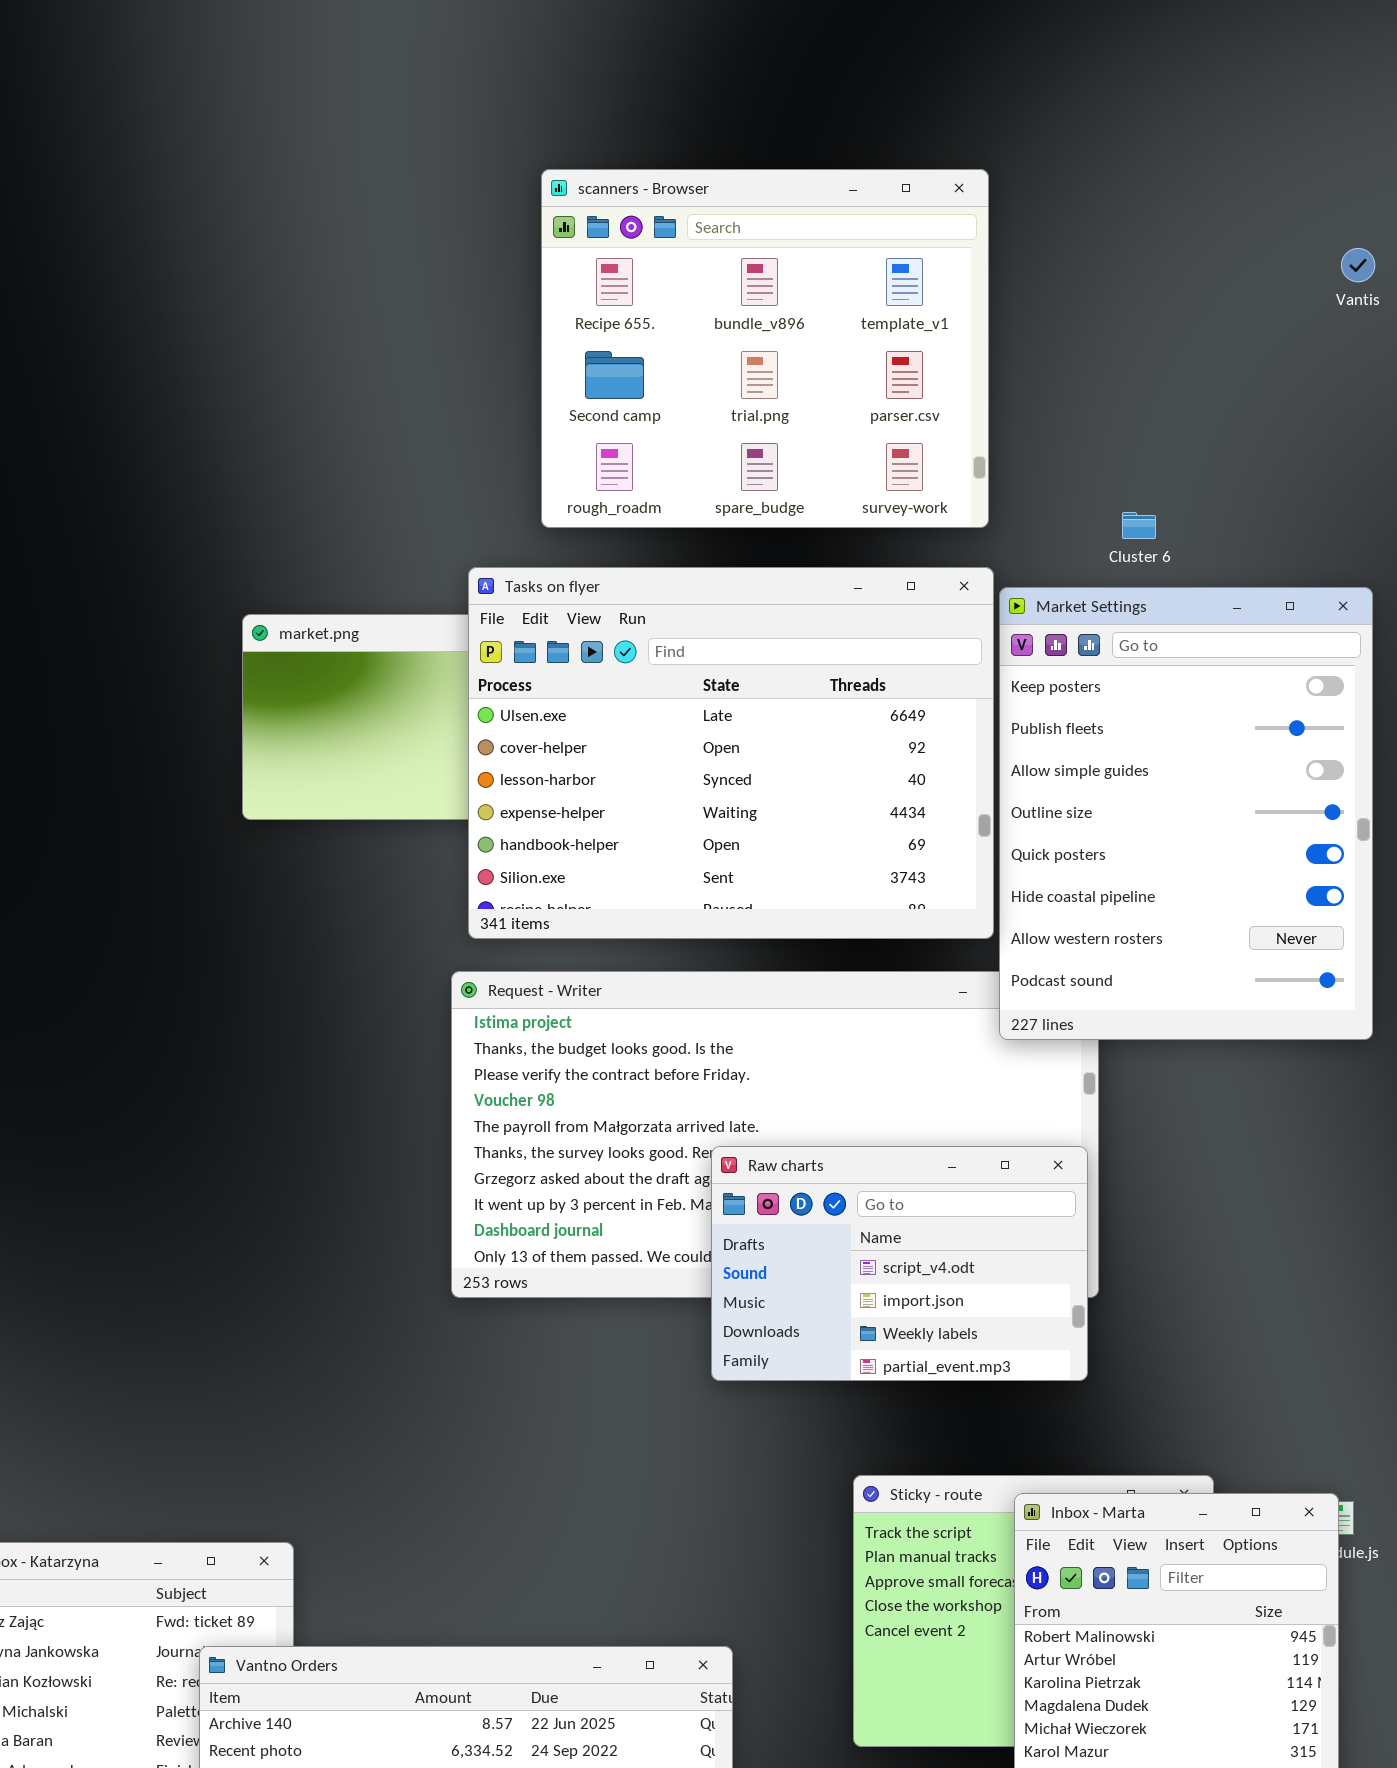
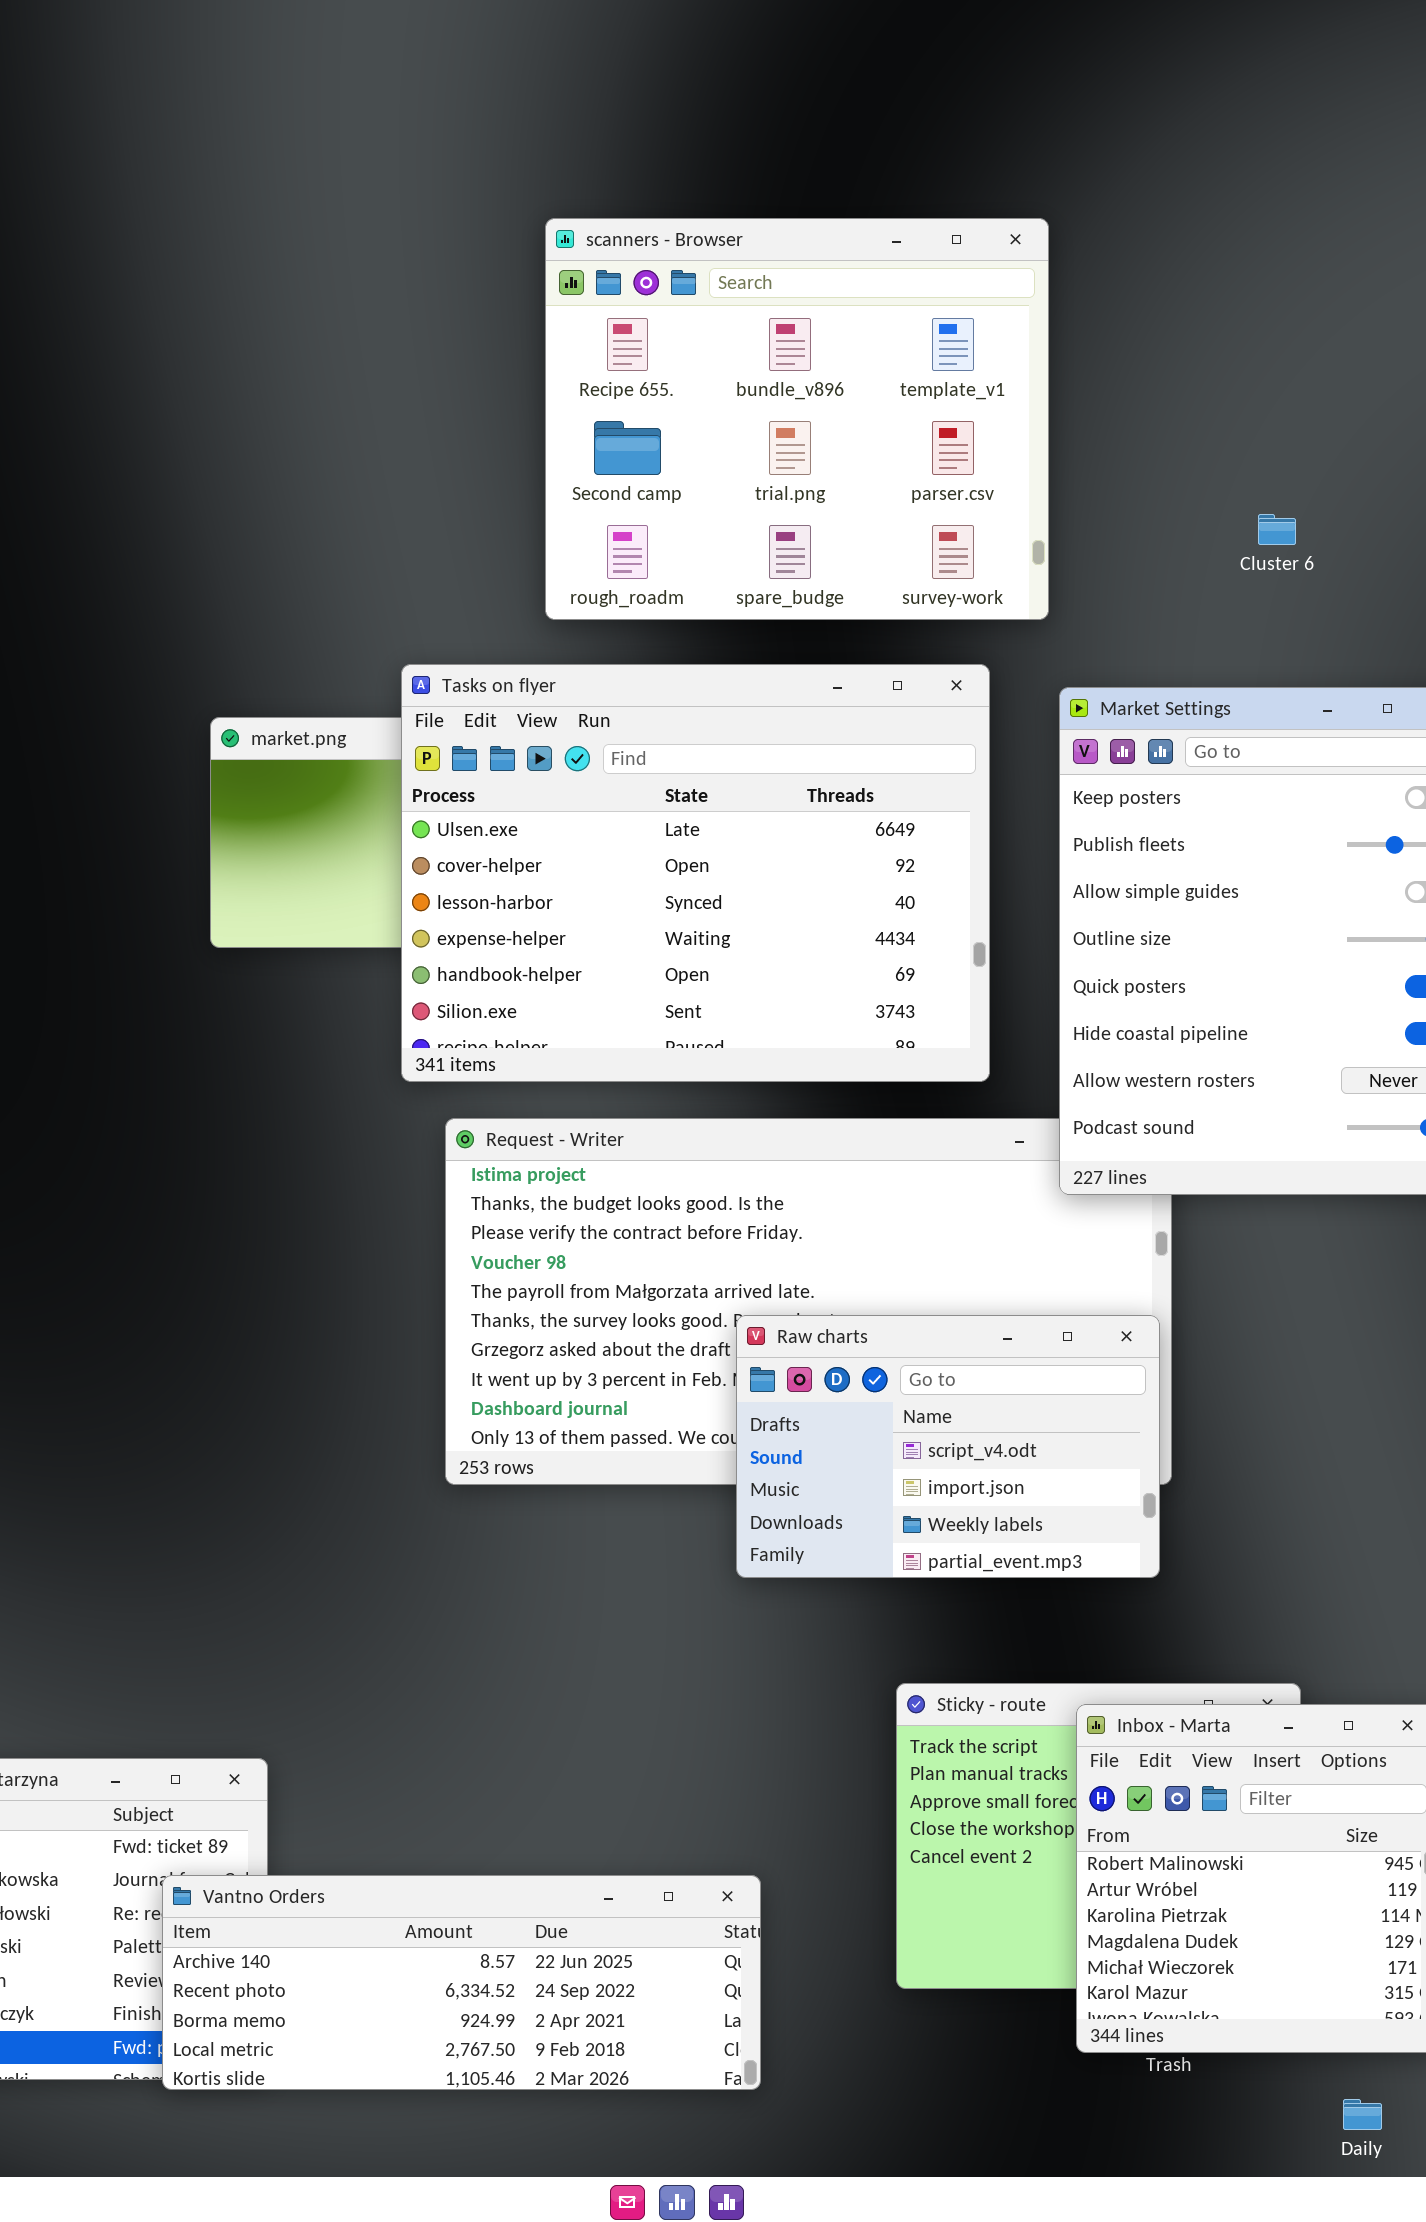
Cluster 6: [1122,512,1156,539] -> [1258,514,1296,545], moved
Tasks on flyer: [468,567,994,939] -> [401,664,990,1082], moved

